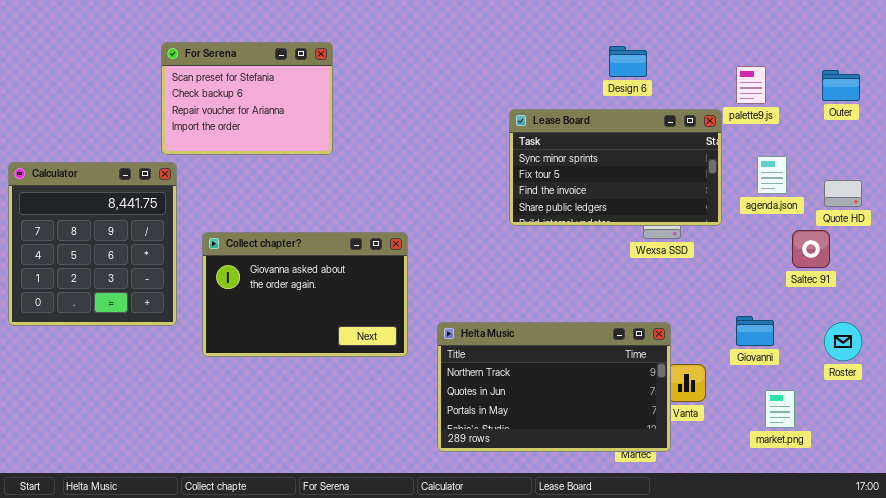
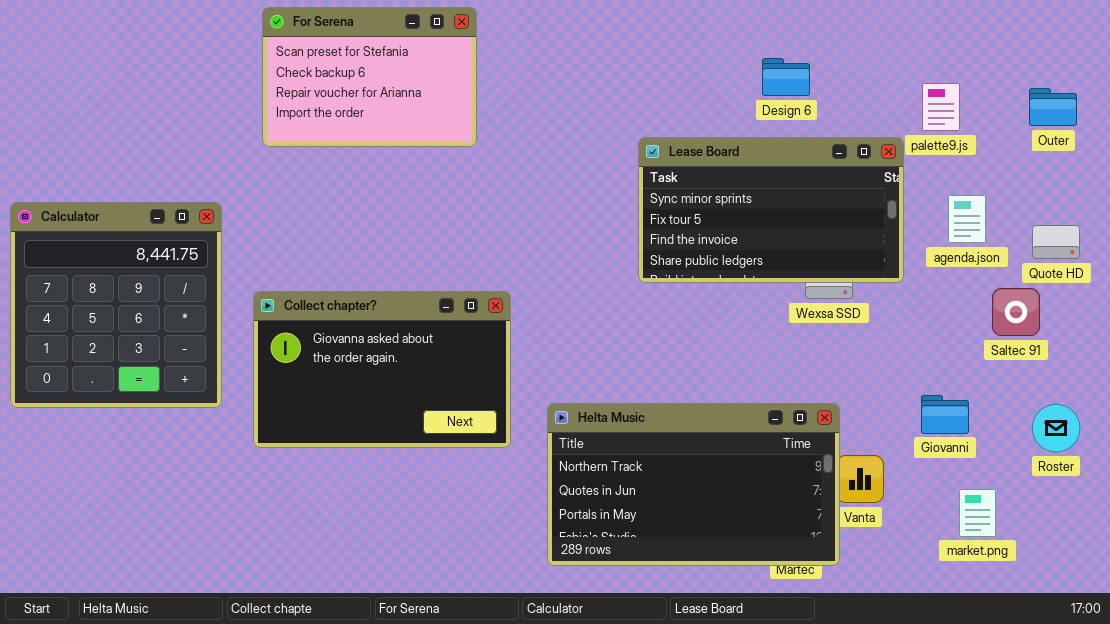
For Serena: [161,42,333,155] -> [262,7,477,147], moved

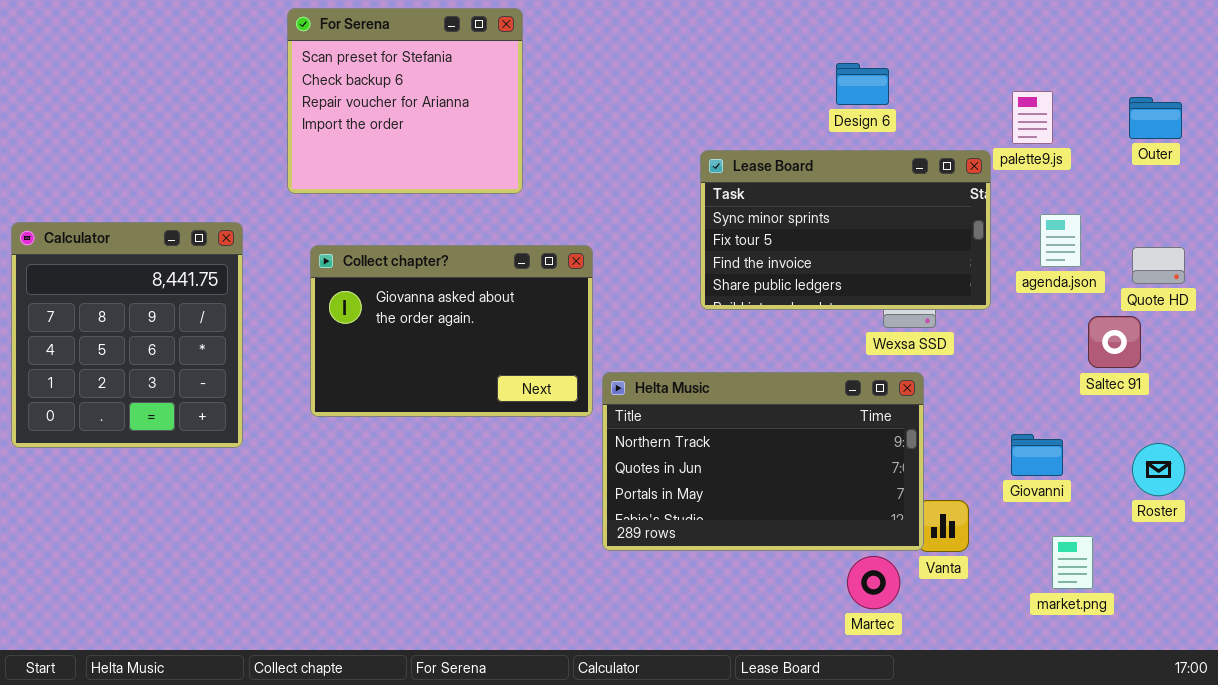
For Serena: [262,7,477,147] -> [287,8,523,194], resized
Collect chapter?: [253,291,511,448] -> [310,245,593,417], moved
Helta Music: [547,403,840,566] -> [602,372,924,551], moved

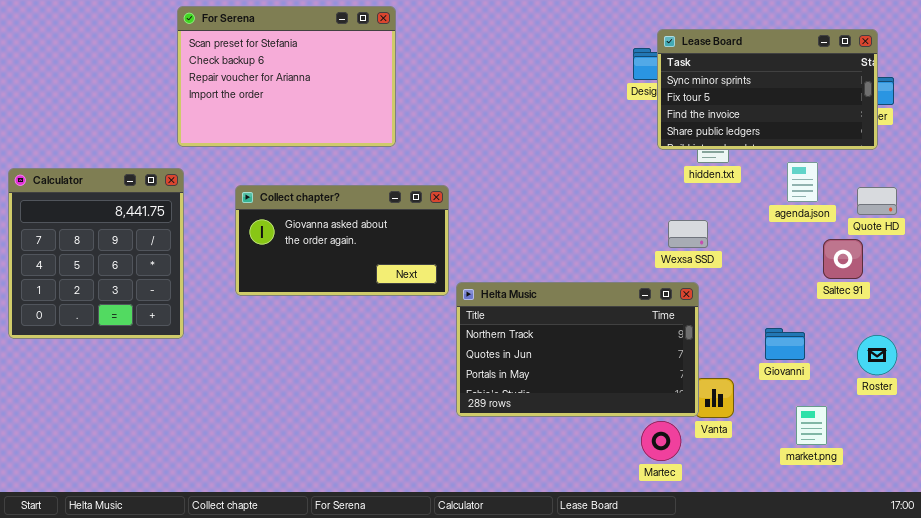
For Serena: [287,8,523,194] -> [177,6,396,147], resized
Lease Board: [700,150,991,310] -> [657,29,878,150], moved
Collect chapter?: [310,245,593,417] -> [235,185,449,296], resized

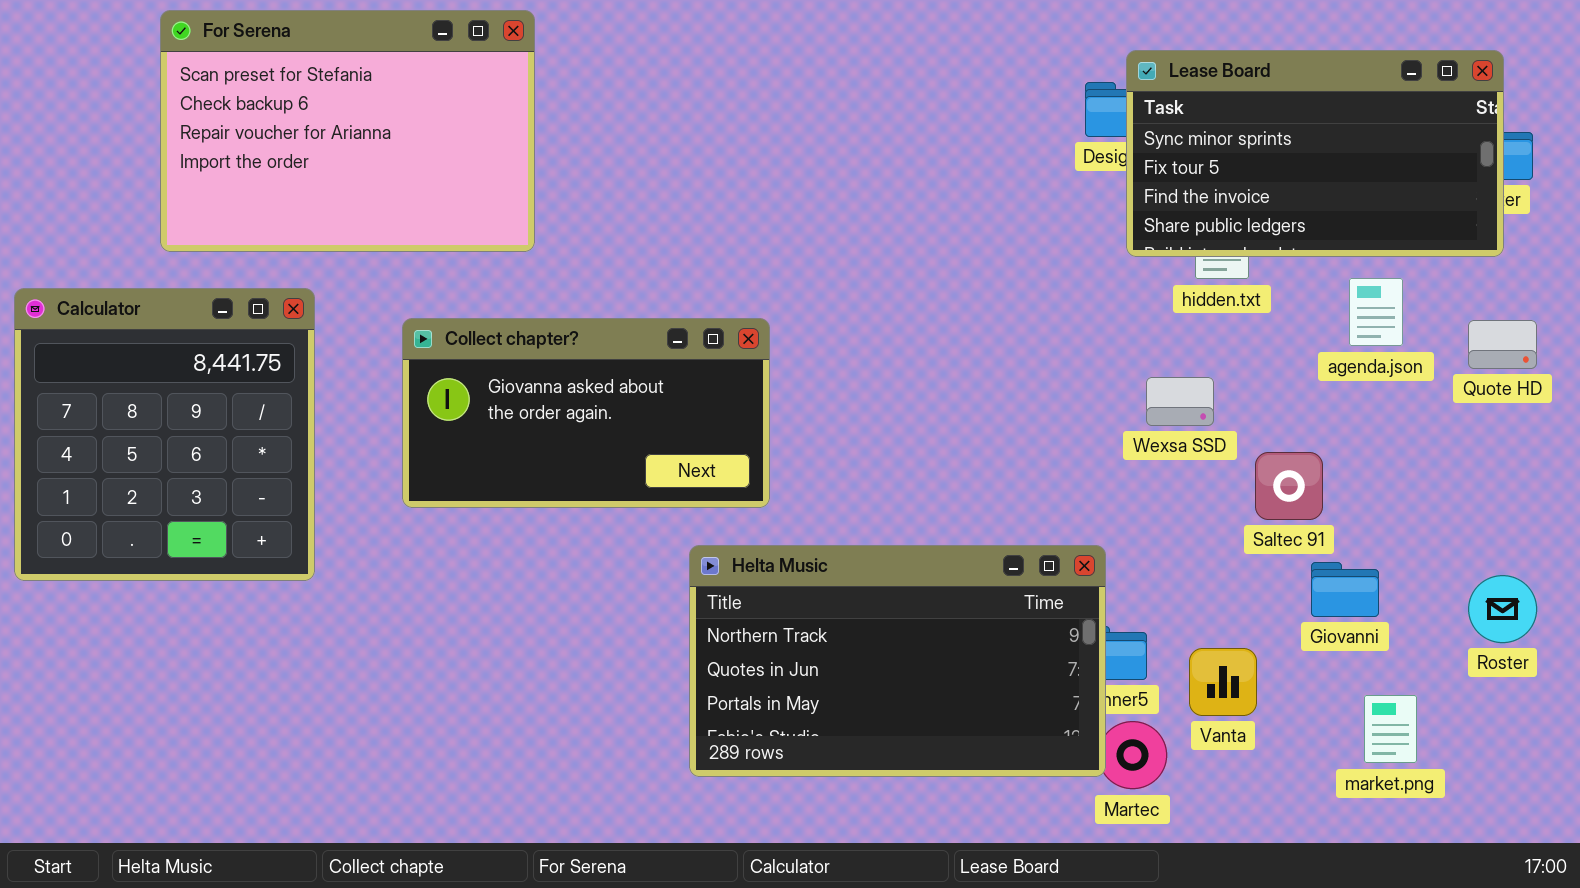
For Serena: [177,6,396,147] -> [160,10,535,252], moved
Saltec 91: [823,239,863,279] -> [1255,452,1323,520], moved
Helta Music: [456,282,699,417] -> [689,545,1106,777], moved

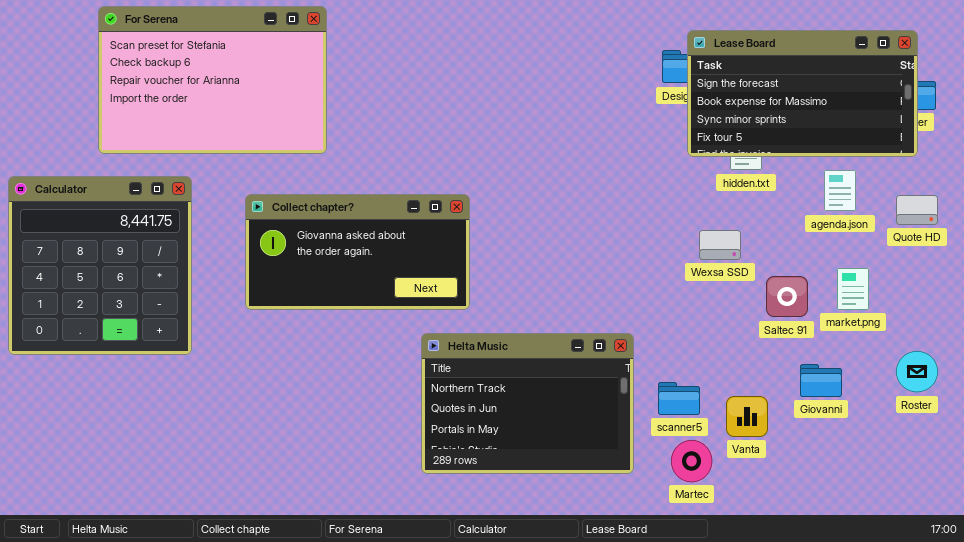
Lease Board: [1126,50,1504,257] -> [687,30,918,157], scrolled up 2 rows
Helta Music: [689,545,1106,777] -> [421,333,634,474], resized
Giovanni: [1311,562,1379,617] -> [800,364,842,397], moved
market.png: [1364,695,1417,763] -> [837,268,869,310], moved

